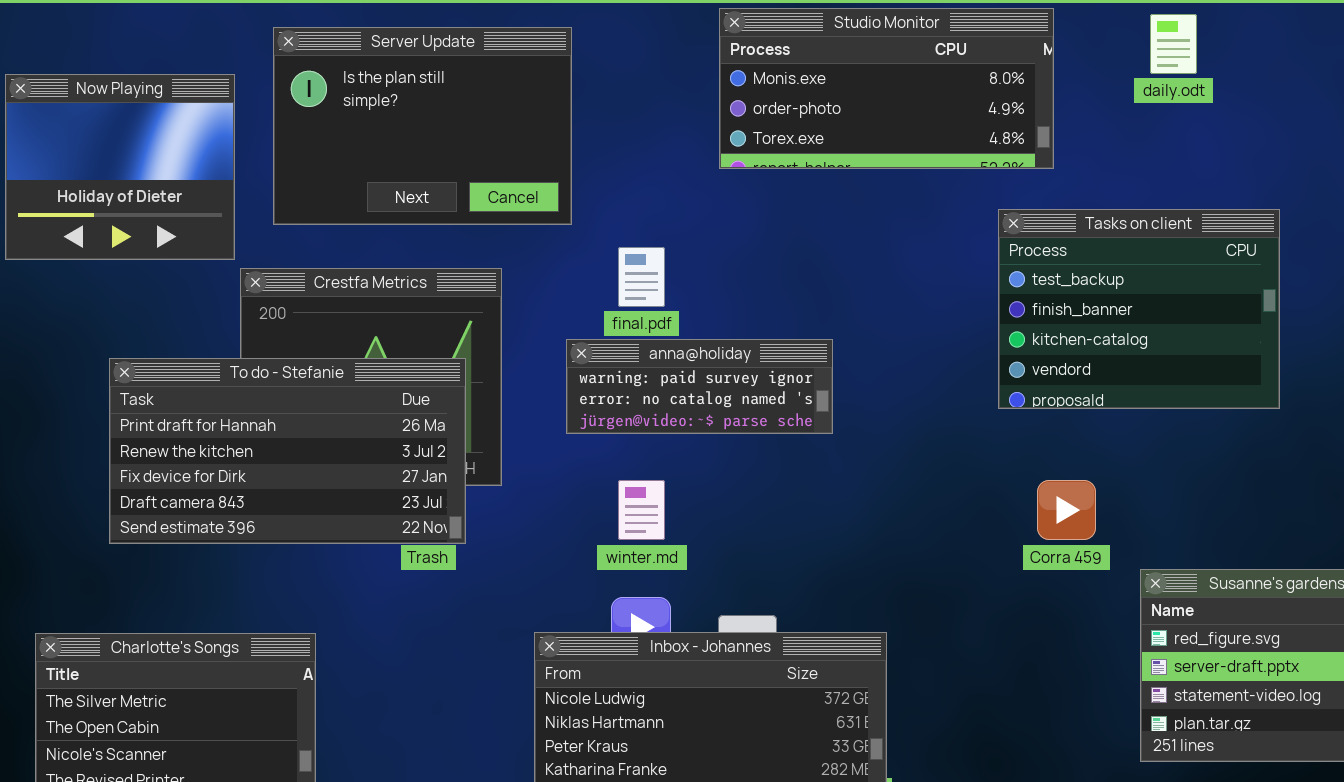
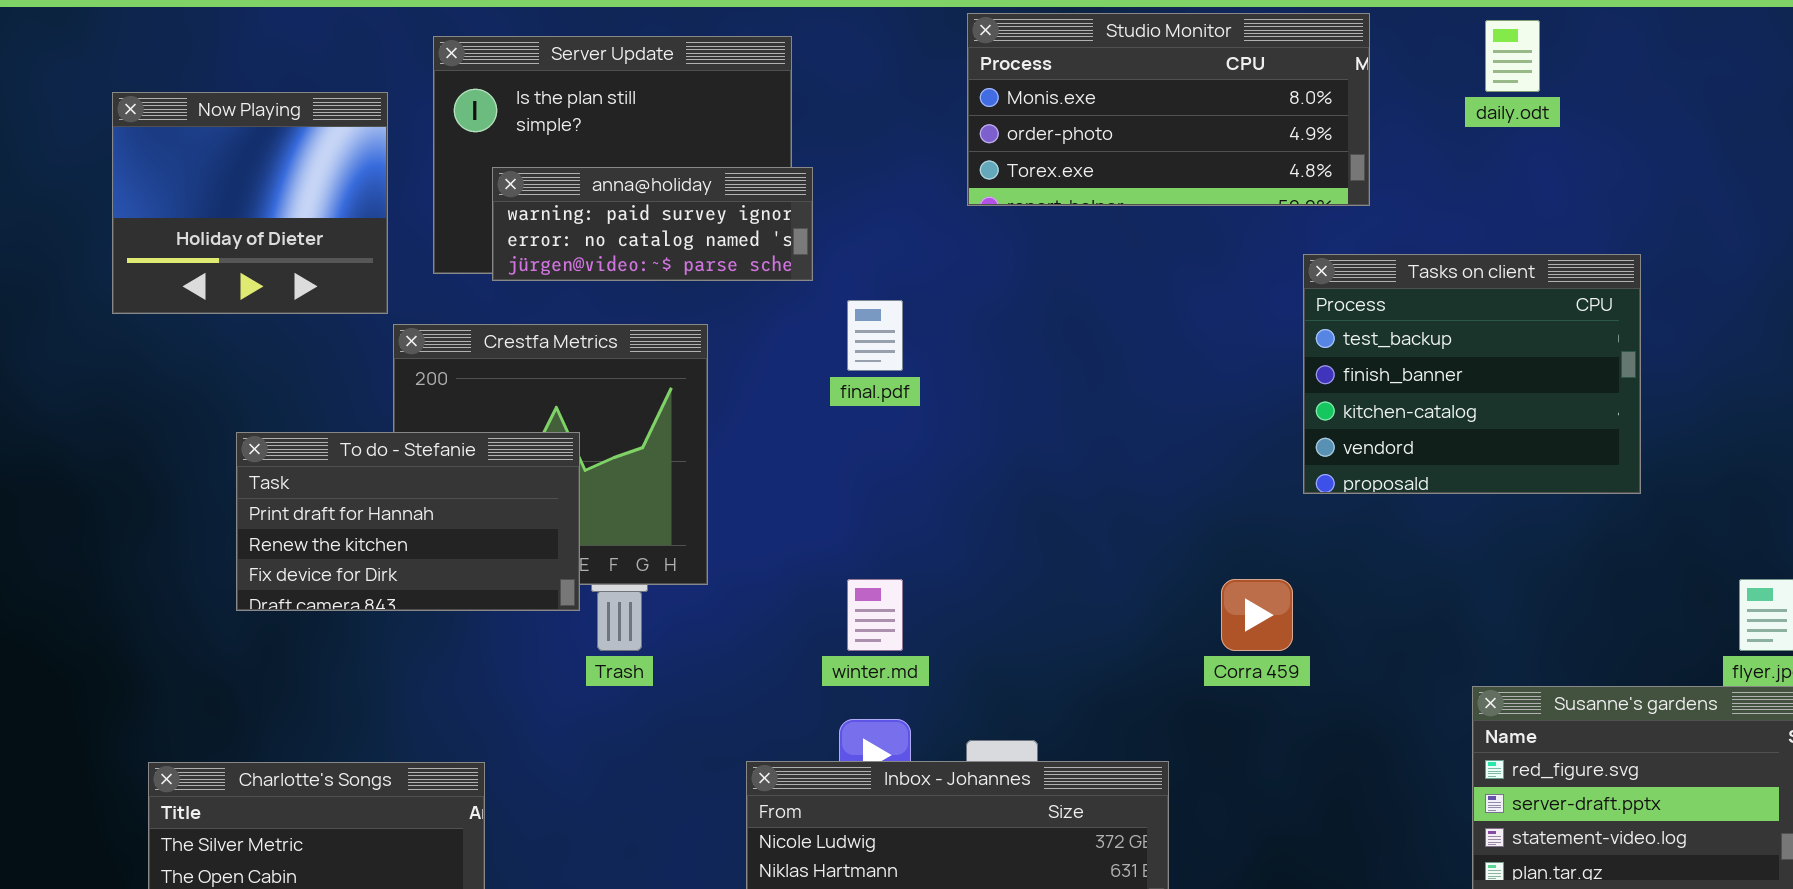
anna@holiday: [566,339,833,434] -> [492,167,813,281], moved
To do - Stefanie: [109,358,466,544] -> [236,432,580,611], resized
Corra 459: [1037,480,1096,540] -> [1221,579,1293,651], moved

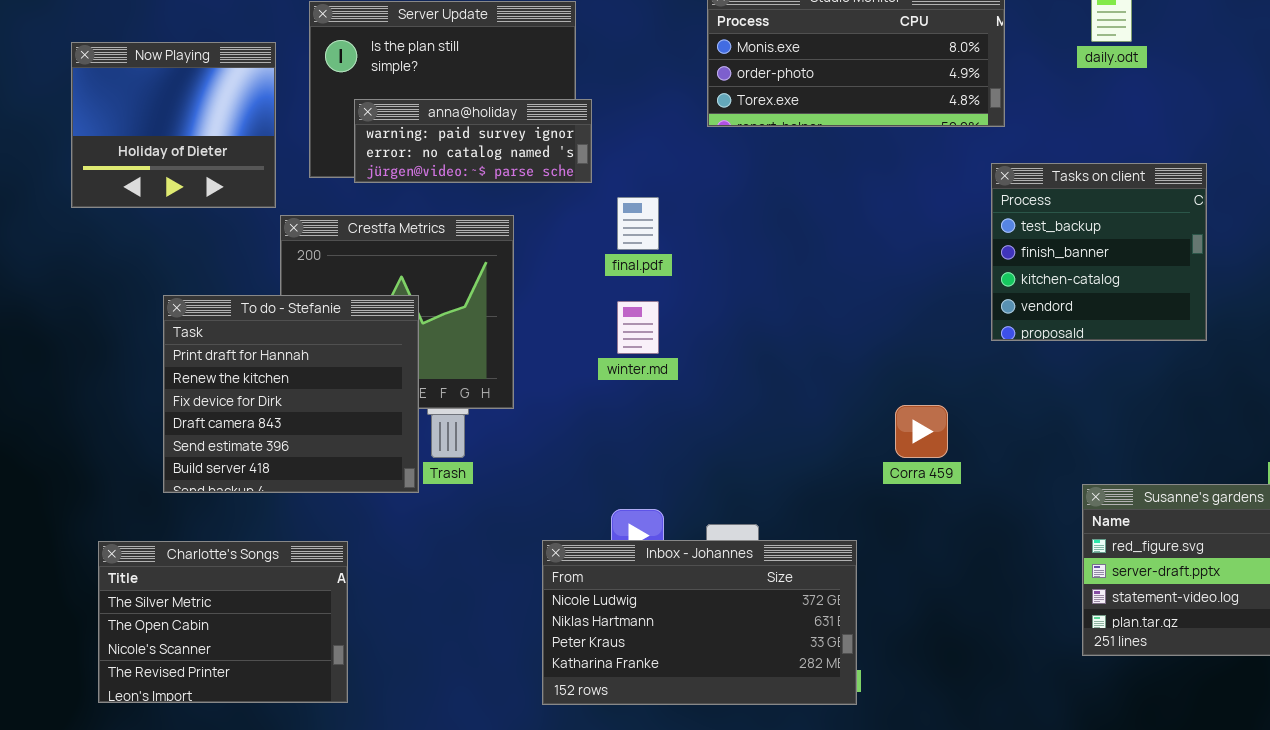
Tasks on client: [1303,254,1641,494] -> [991,163,1207,341], resized
To do - Stefanie: [236,432,580,611] -> [163,295,419,493], resized
winter.md: [847,579,903,651] -> [617,301,659,354], moved

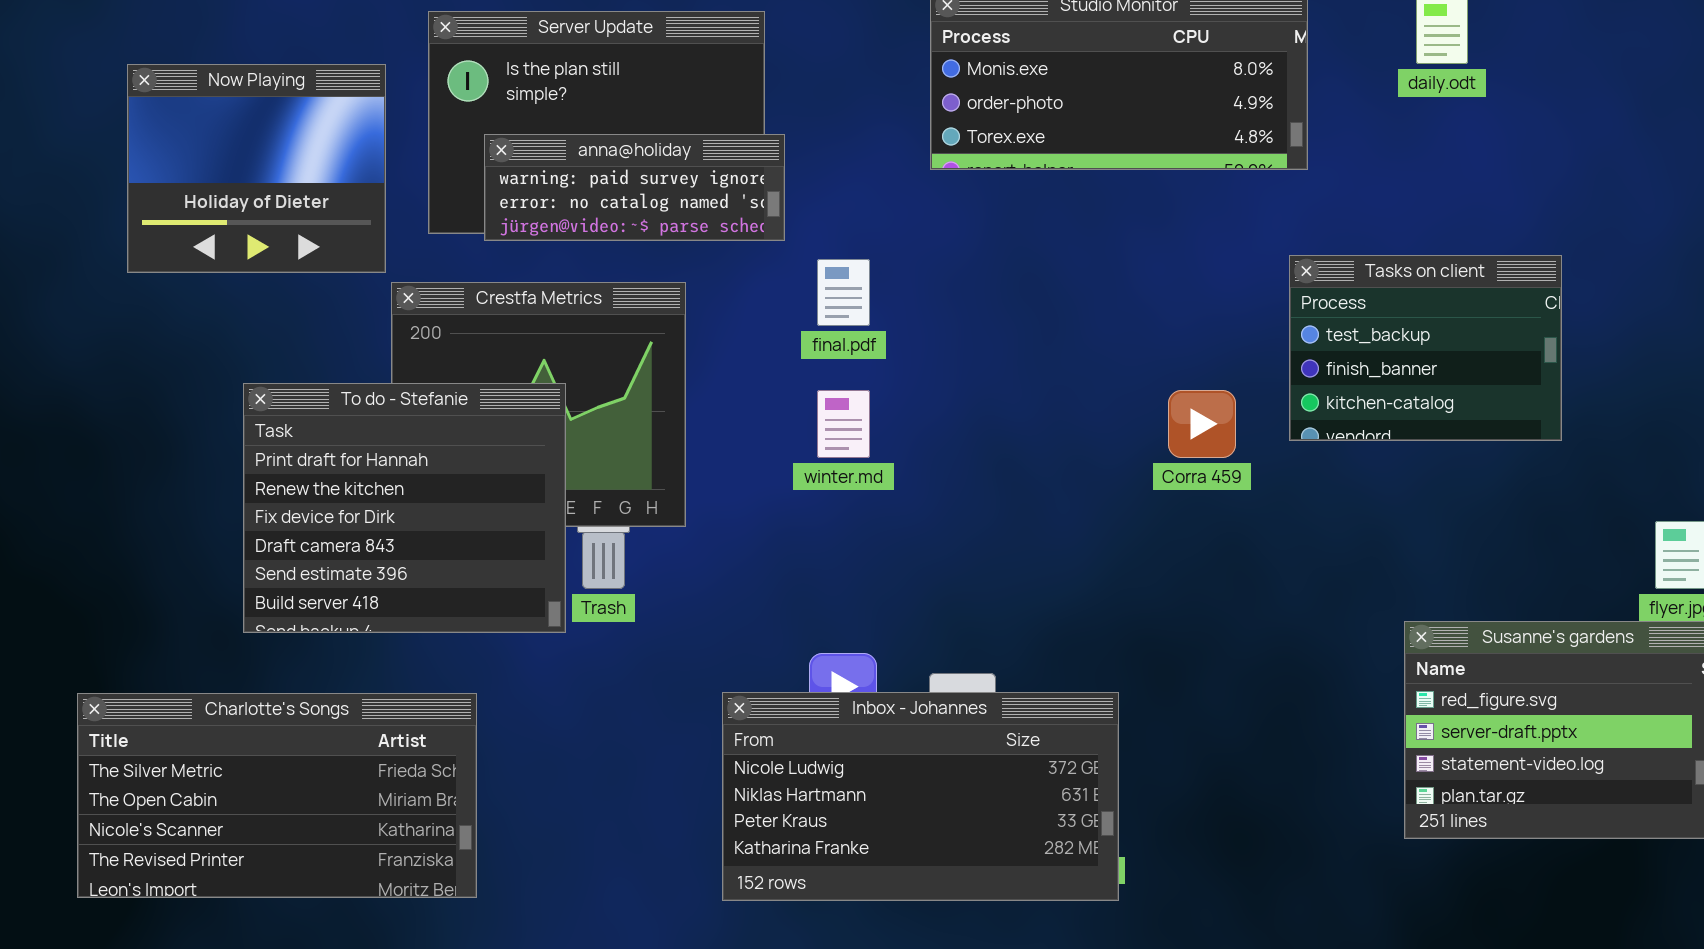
Tasks on client: [991,163,1207,341] -> [1289,255,1562,441], resized
Corra 459: [895,405,948,458] -> [1168,390,1236,458], moved
Charlotte's Songs: [98,541,348,703] -> [77,693,477,898], resized

